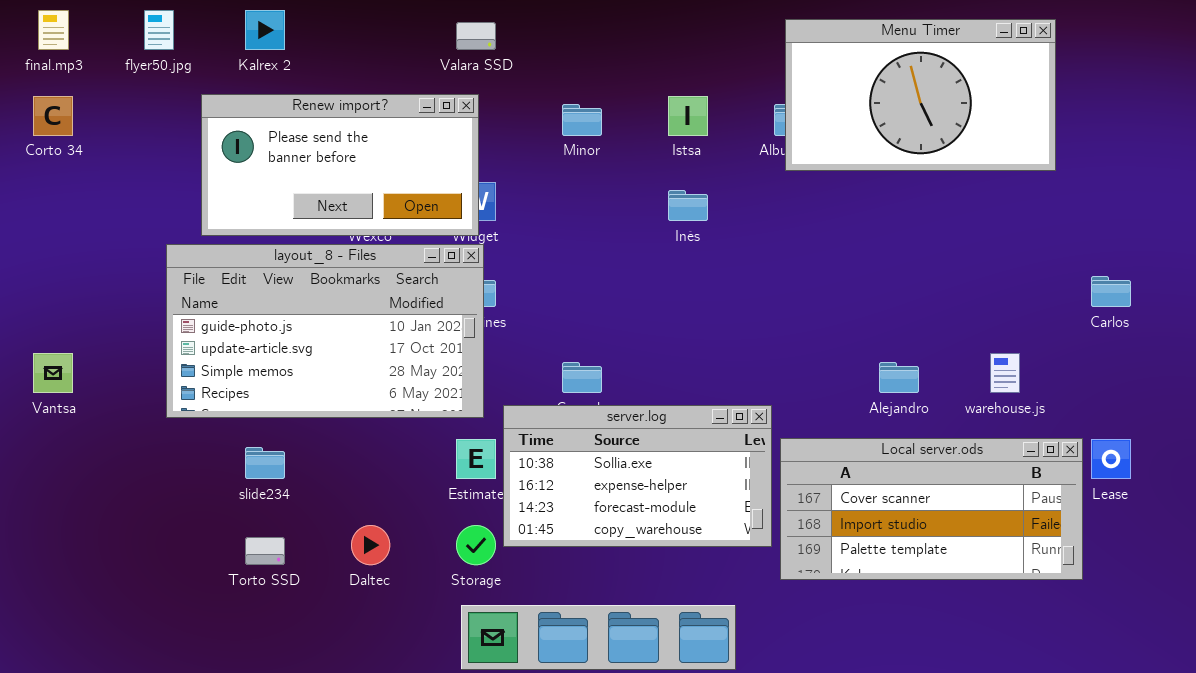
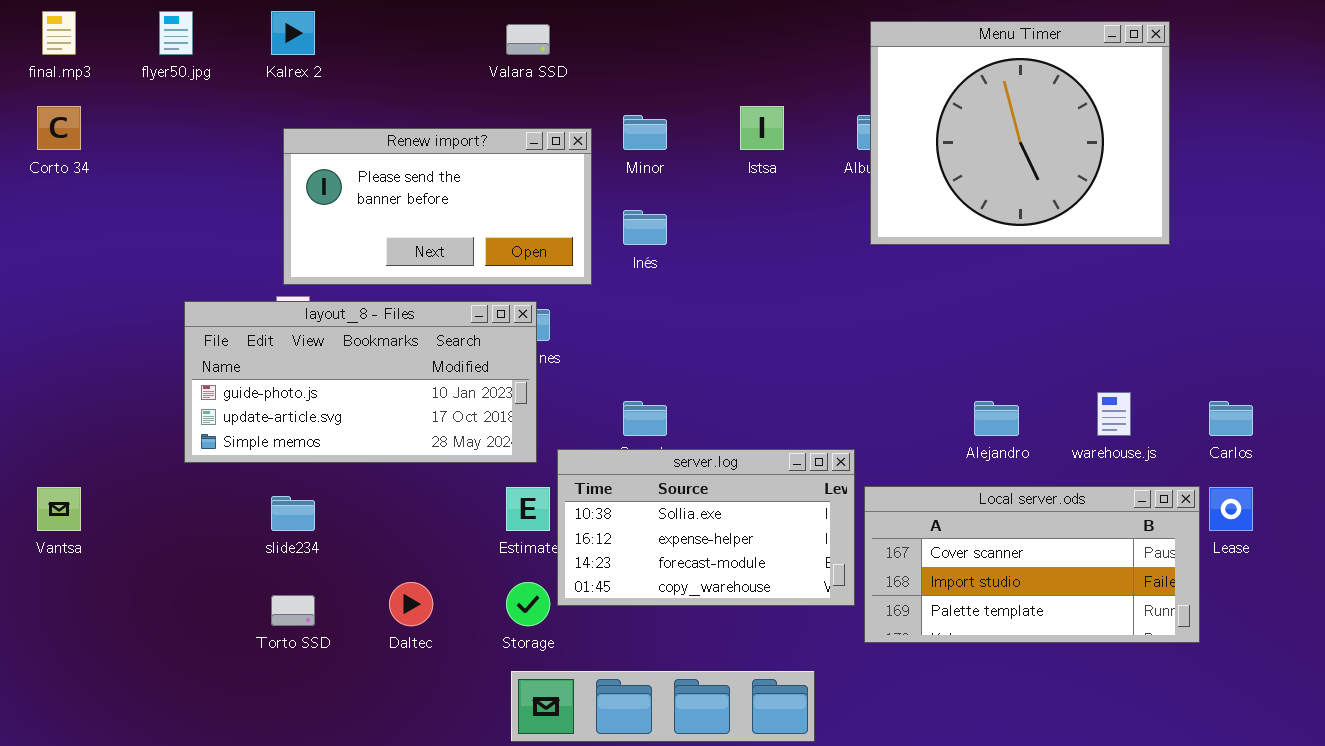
Menu Timer: [785,19,1056,171] -> [870,21,1170,245], resized
Renew import?: [201,94,479,236] -> [283,128,592,285], moved
Inés: [668,190,708,221] -> [623,210,667,245], moved
layout_8 - Files: [166,244,484,418] -> [184,301,537,463], resized
Carlos: [1091,276,1131,307] -> [1209,401,1253,436], moved
Vantsa: [33,353,73,393] -> [37,487,81,531], moved

